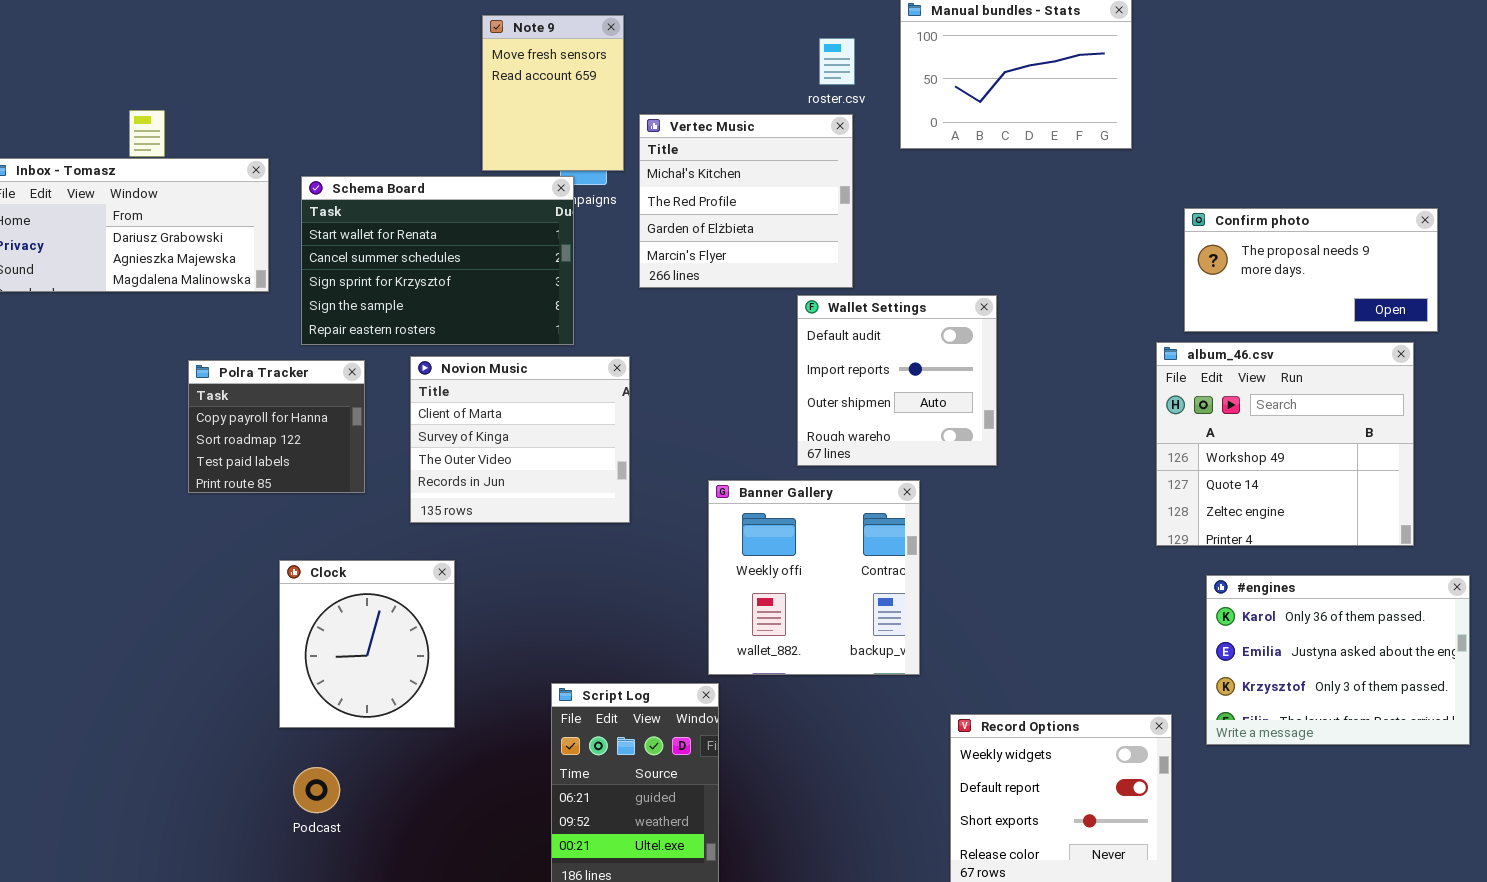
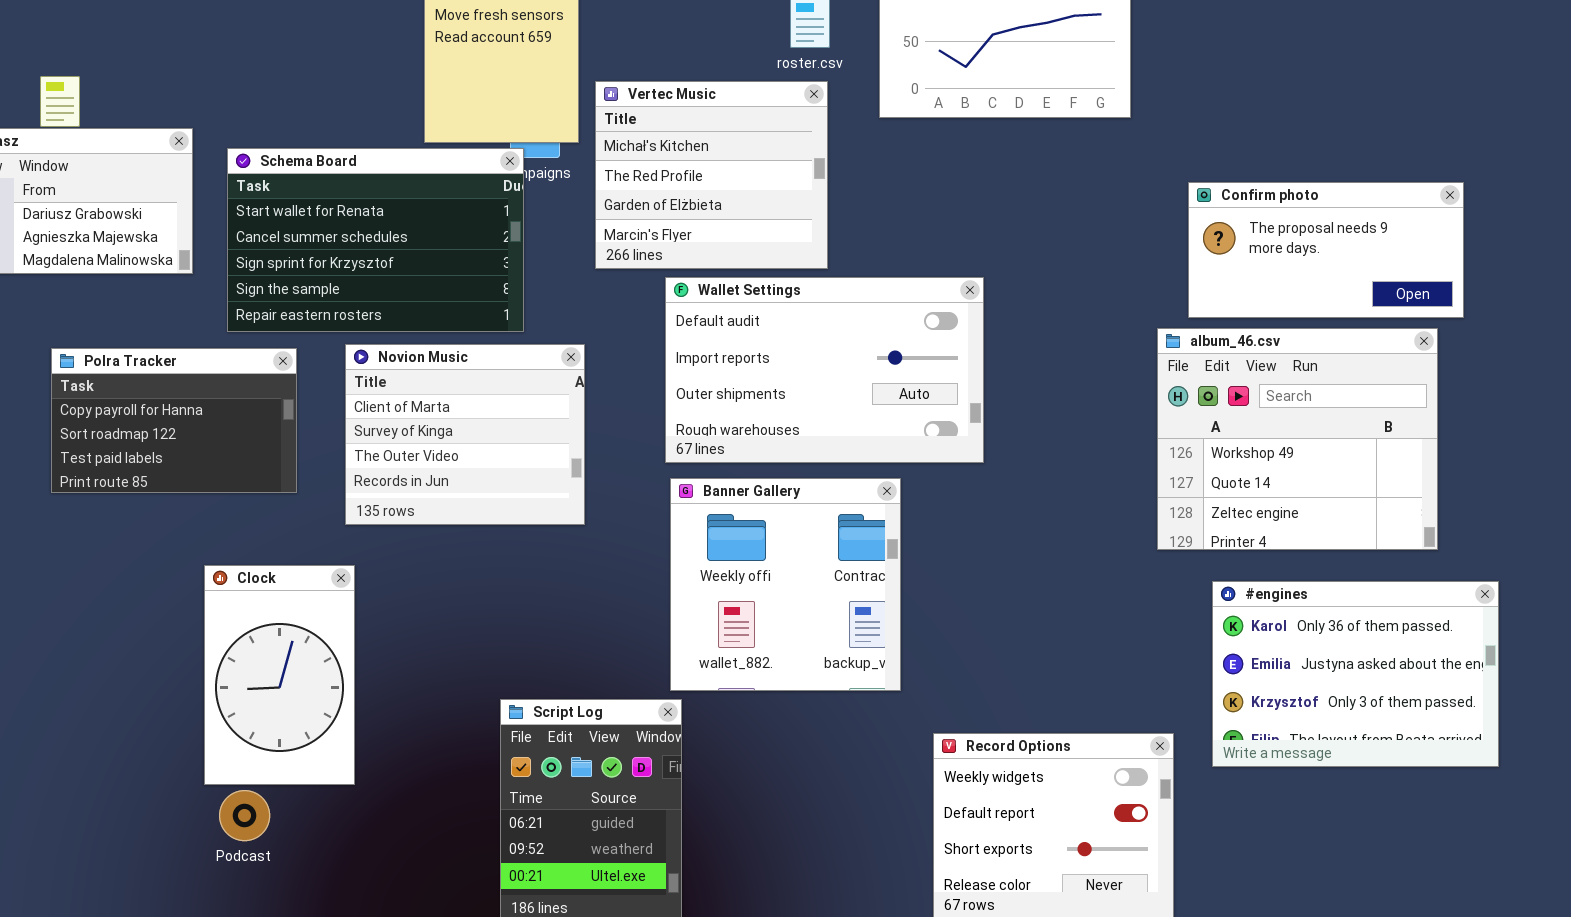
Wallet Settings: [797,295,997,466] -> [665,277,984,463], resized
Polra Tracker: [188,360,365,493] -> [51,348,297,493], resized
Clock: [279,560,455,728] -> [204,565,355,785], resized

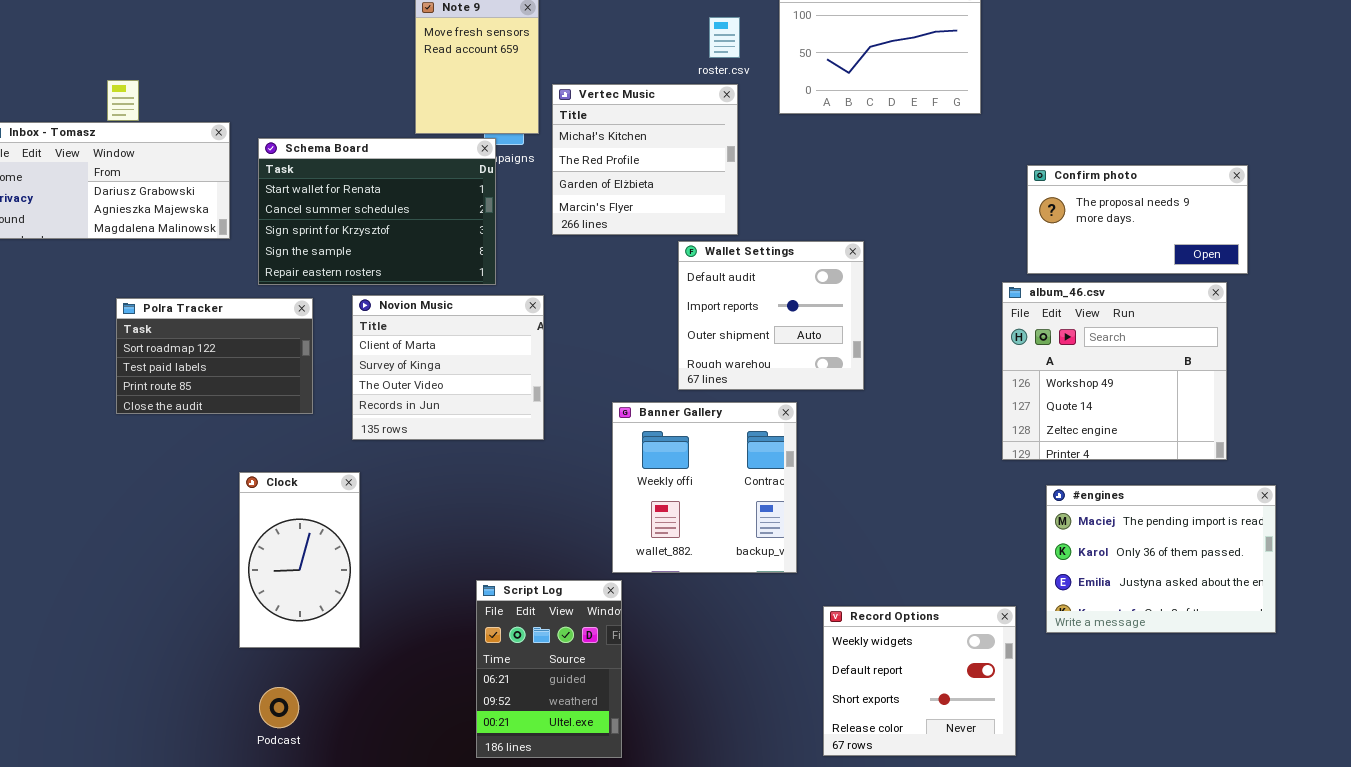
Wallet Settings: [665,277,984,463] -> [678,241,864,390], resized
Polra Tracker: [51,348,297,493] -> [116,298,313,414], scrolled down 1 row
#engines: [1212,581,1499,767] -> [1046,485,1276,633], scrolled up 1 row
Podcast: [219,790,270,841] -> [259,687,299,728], moved

